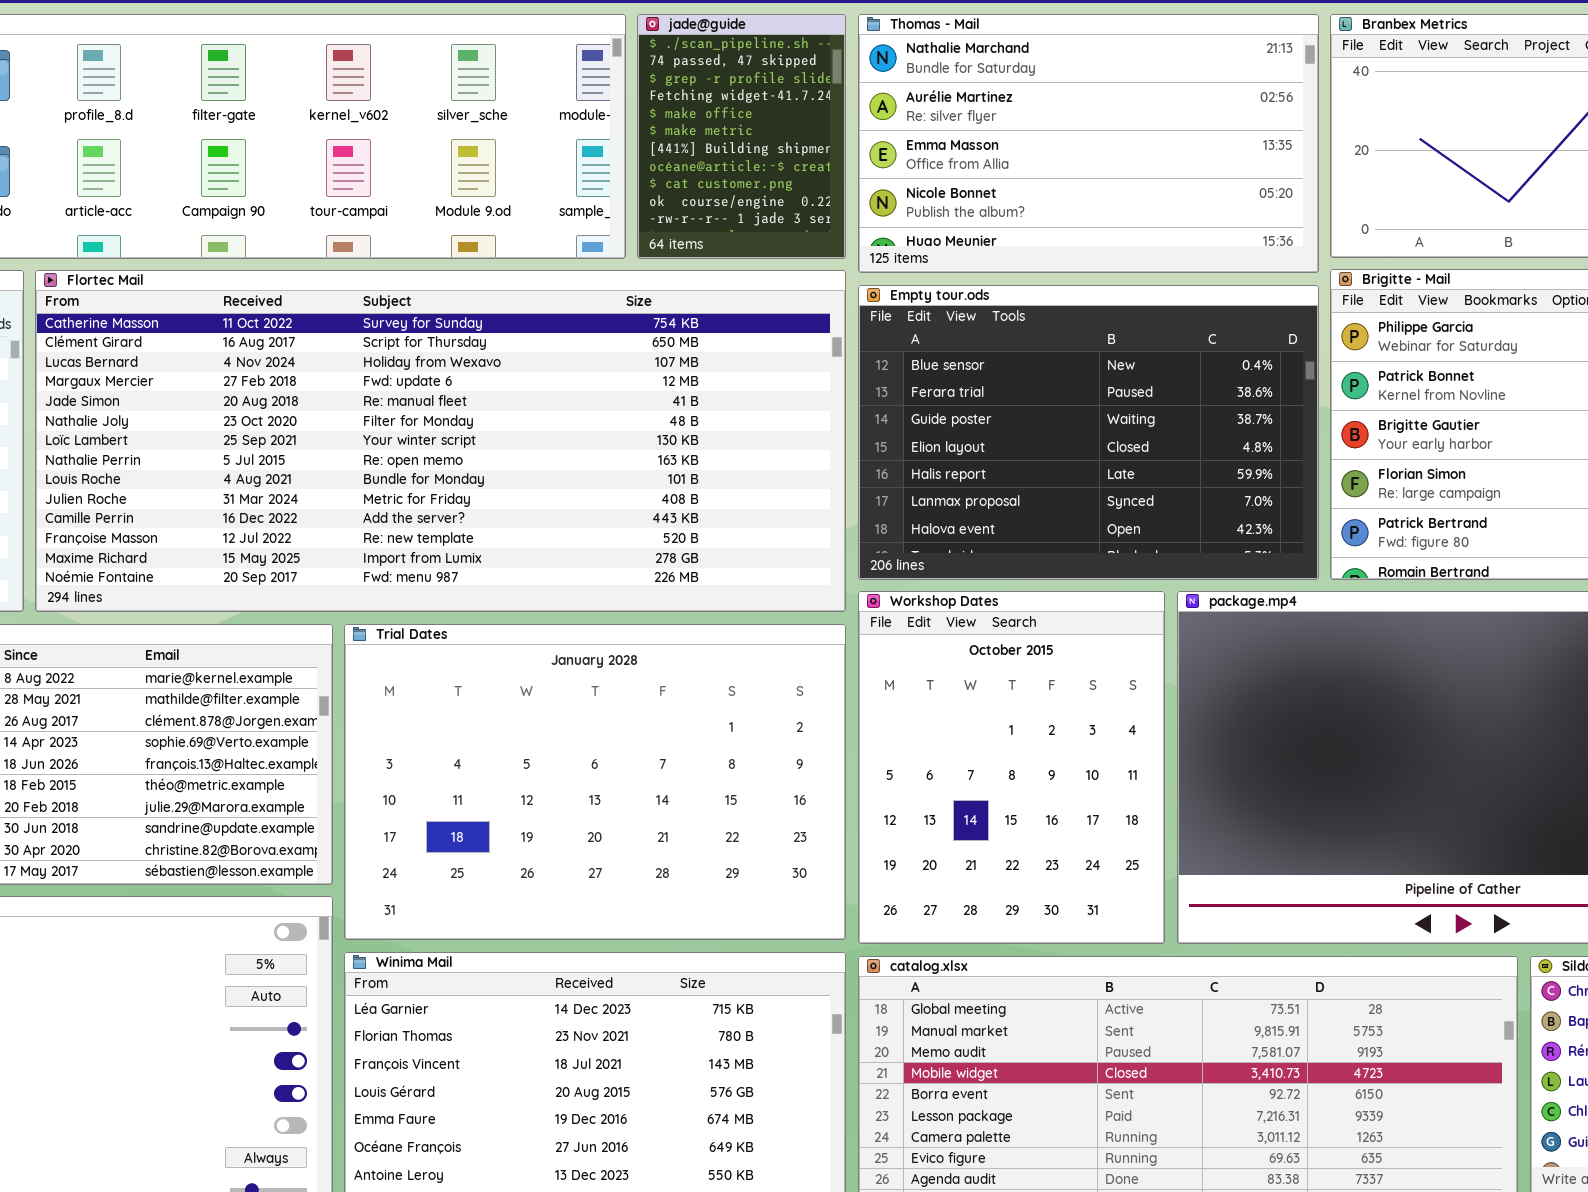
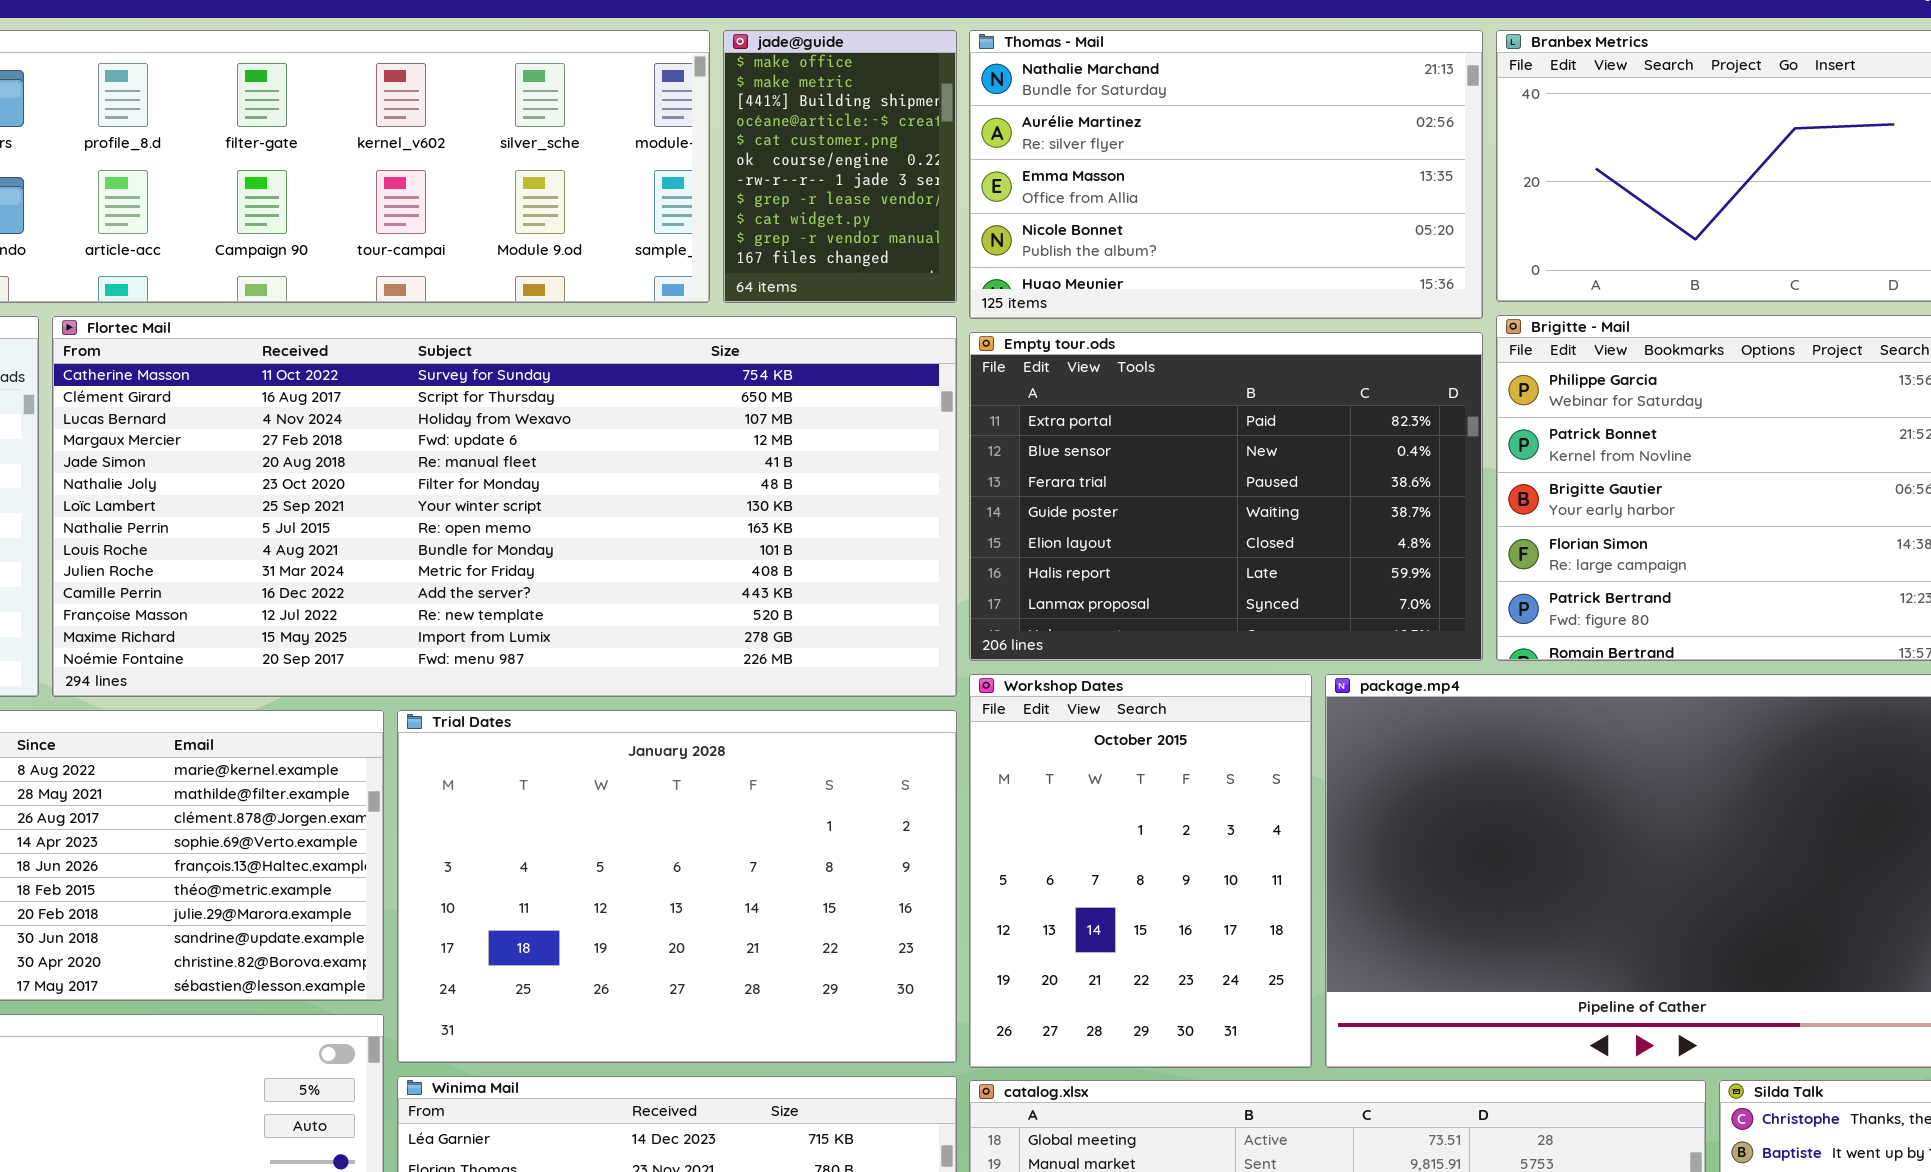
jade@guide: [637,14,846,259] -> [723,30,957,303], scrolled down 4 rows
Empty tour.ods: [858,285,1319,580] -> [969,332,1483,661], scrolled up 1 row

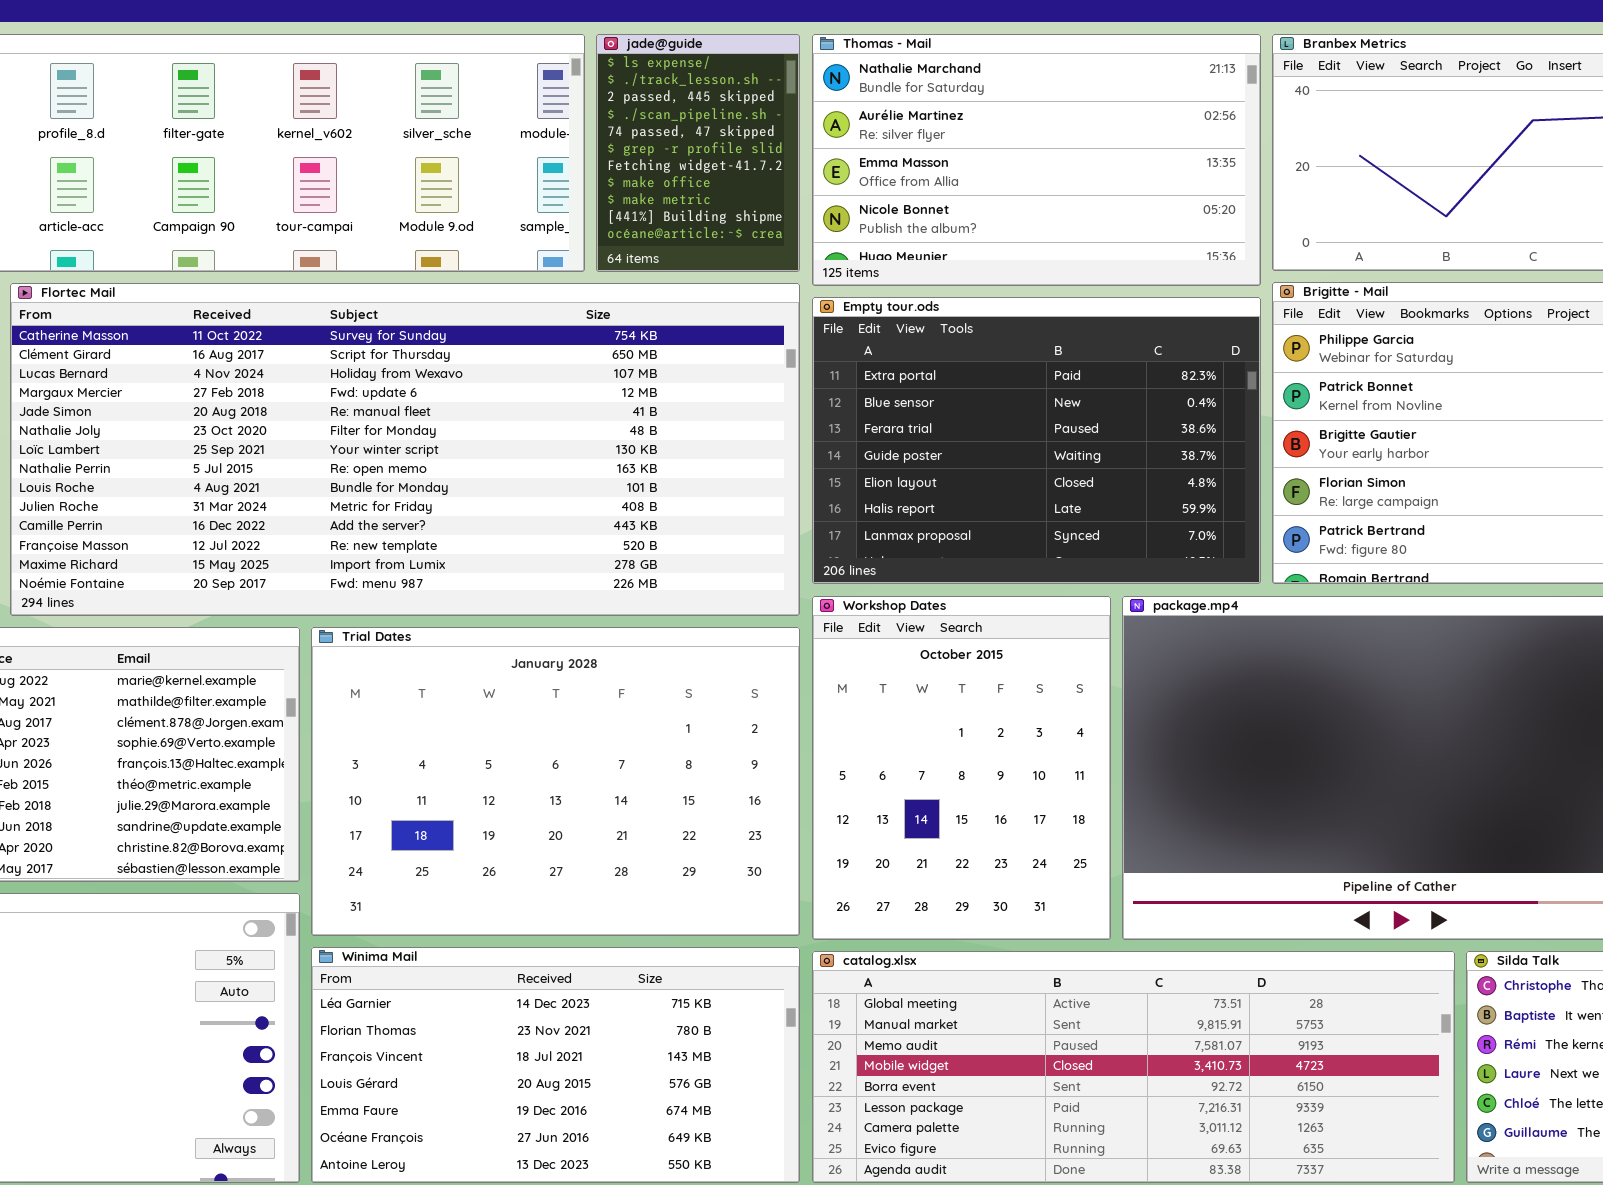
jade@guide: [723,30,957,303] -> [596,34,800,272], scrolled up 7 rows

